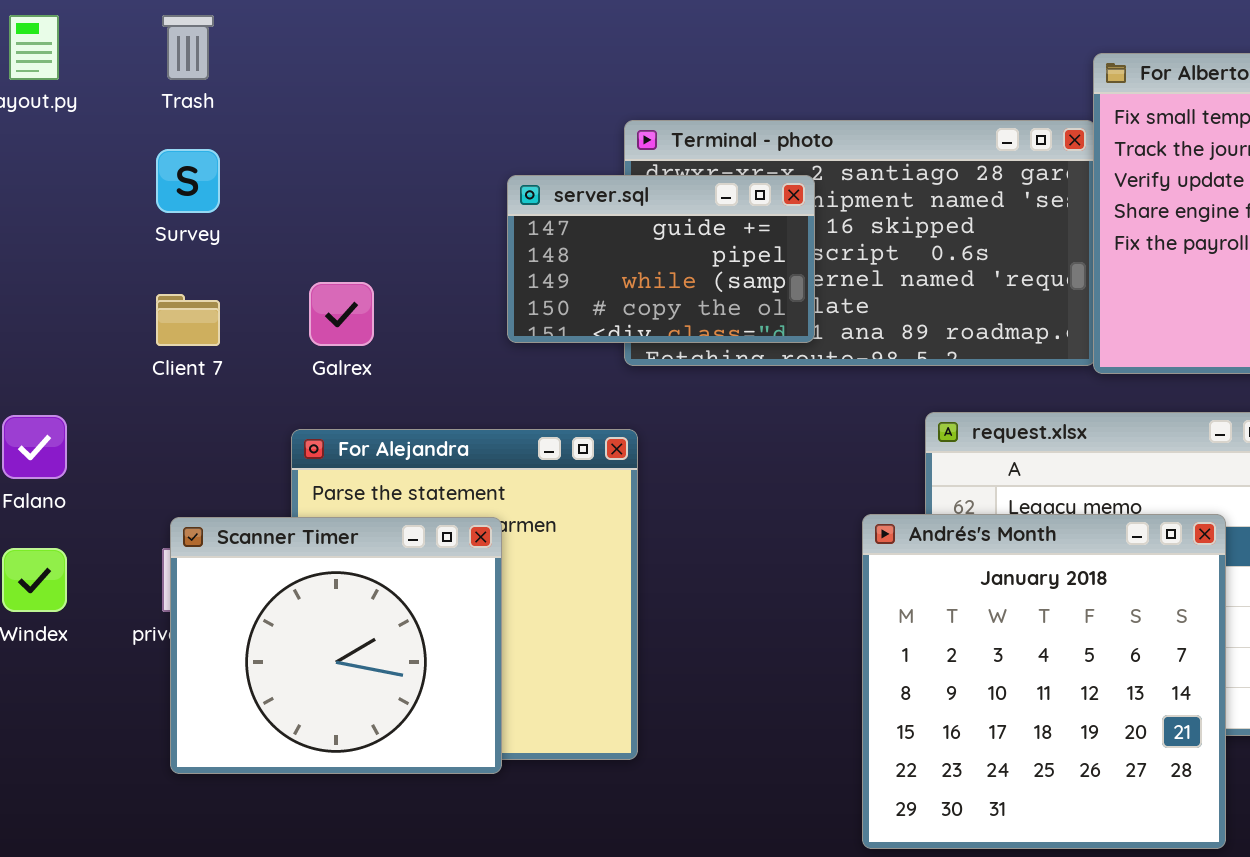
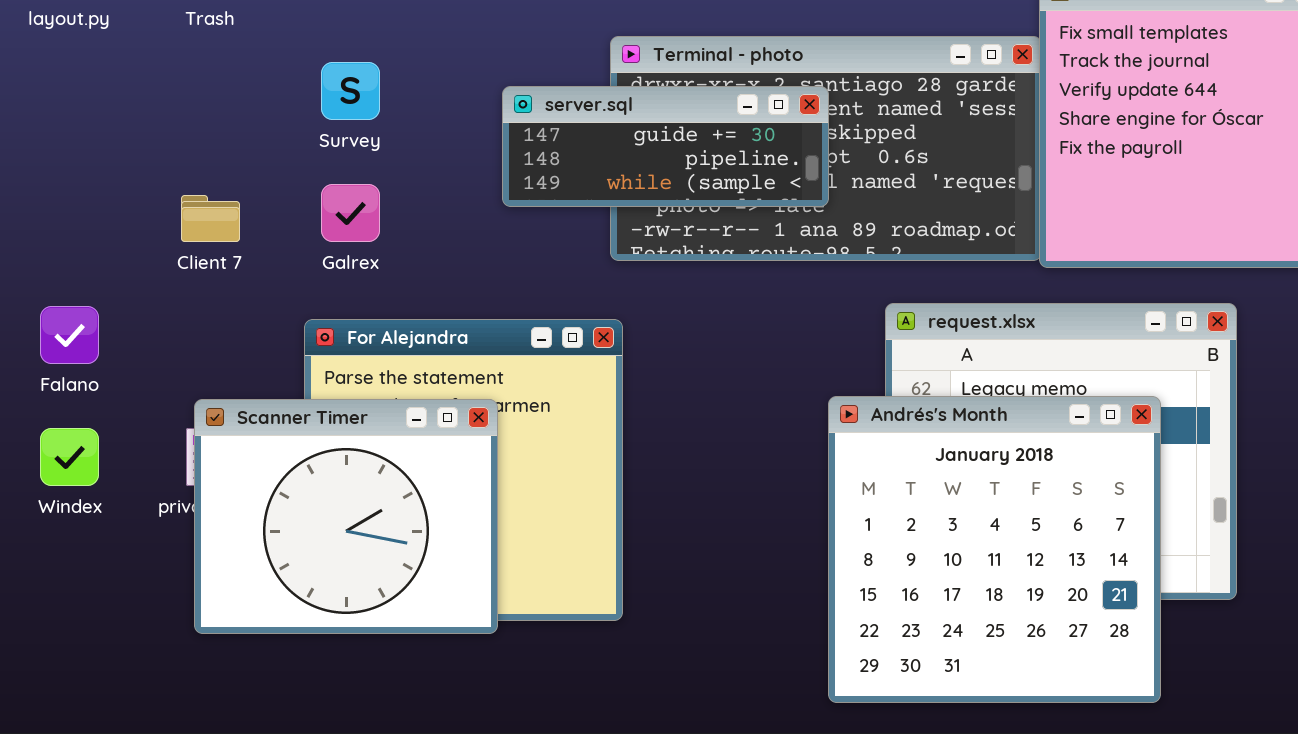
Survey: [156,149,220,213] -> [321,62,380,120], moved
server.sql: [507,175,815,343] -> [502,86,829,207], resized

